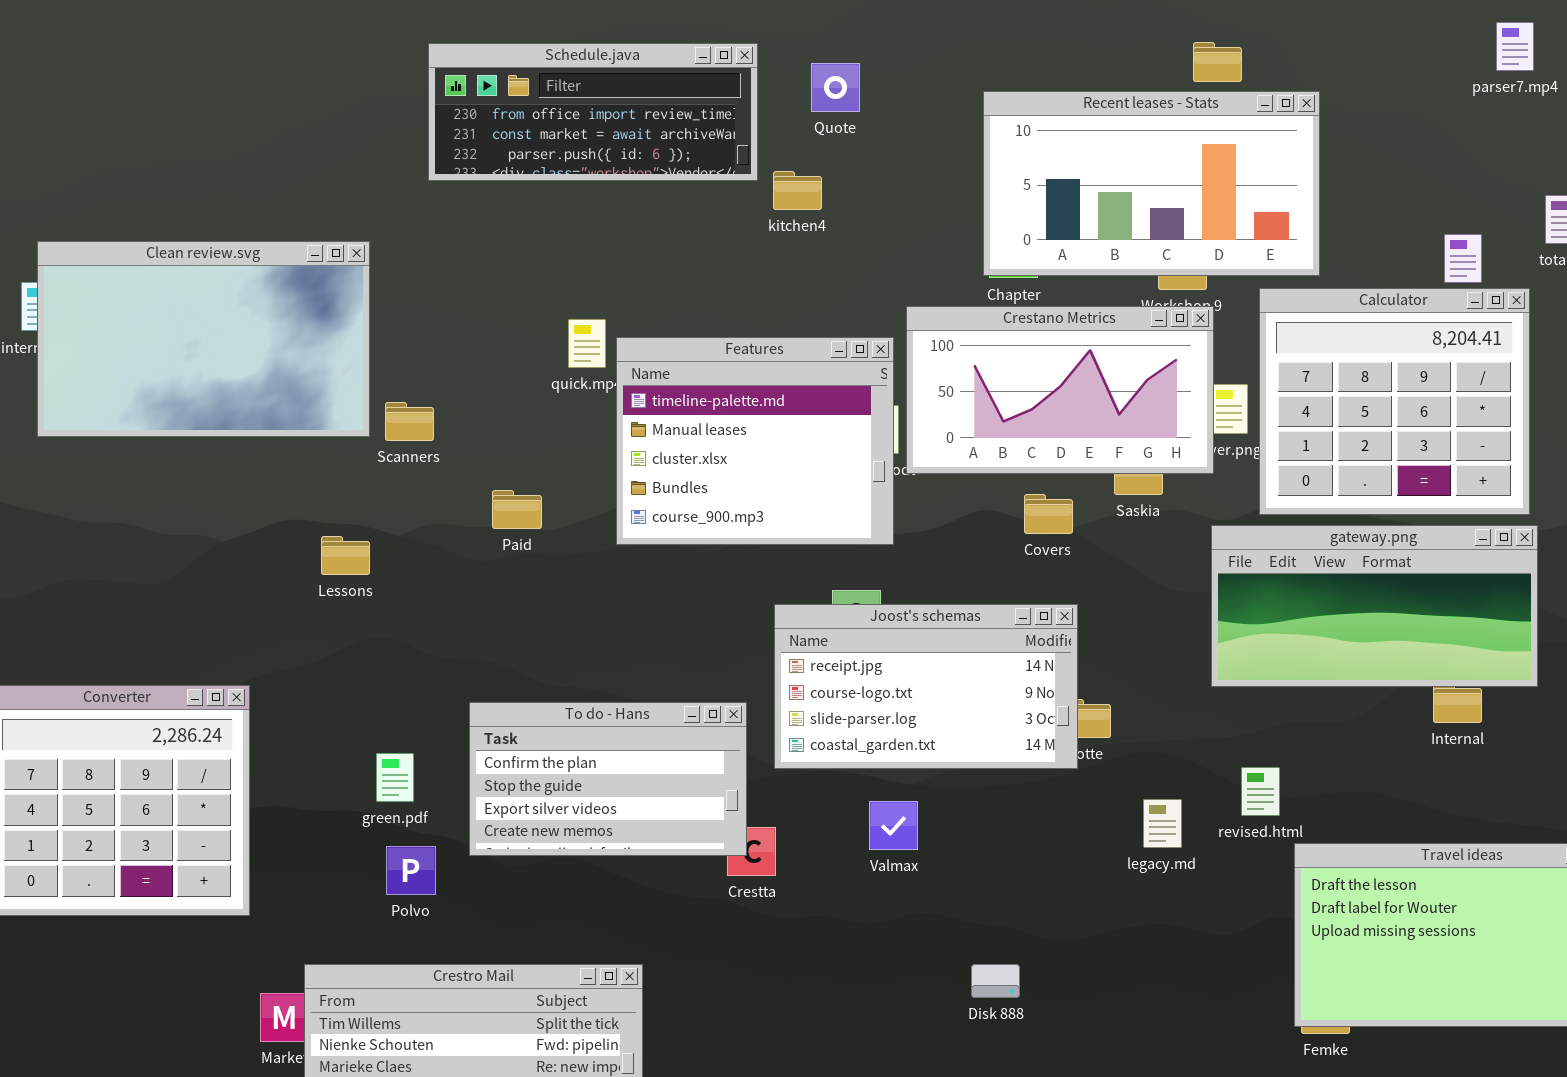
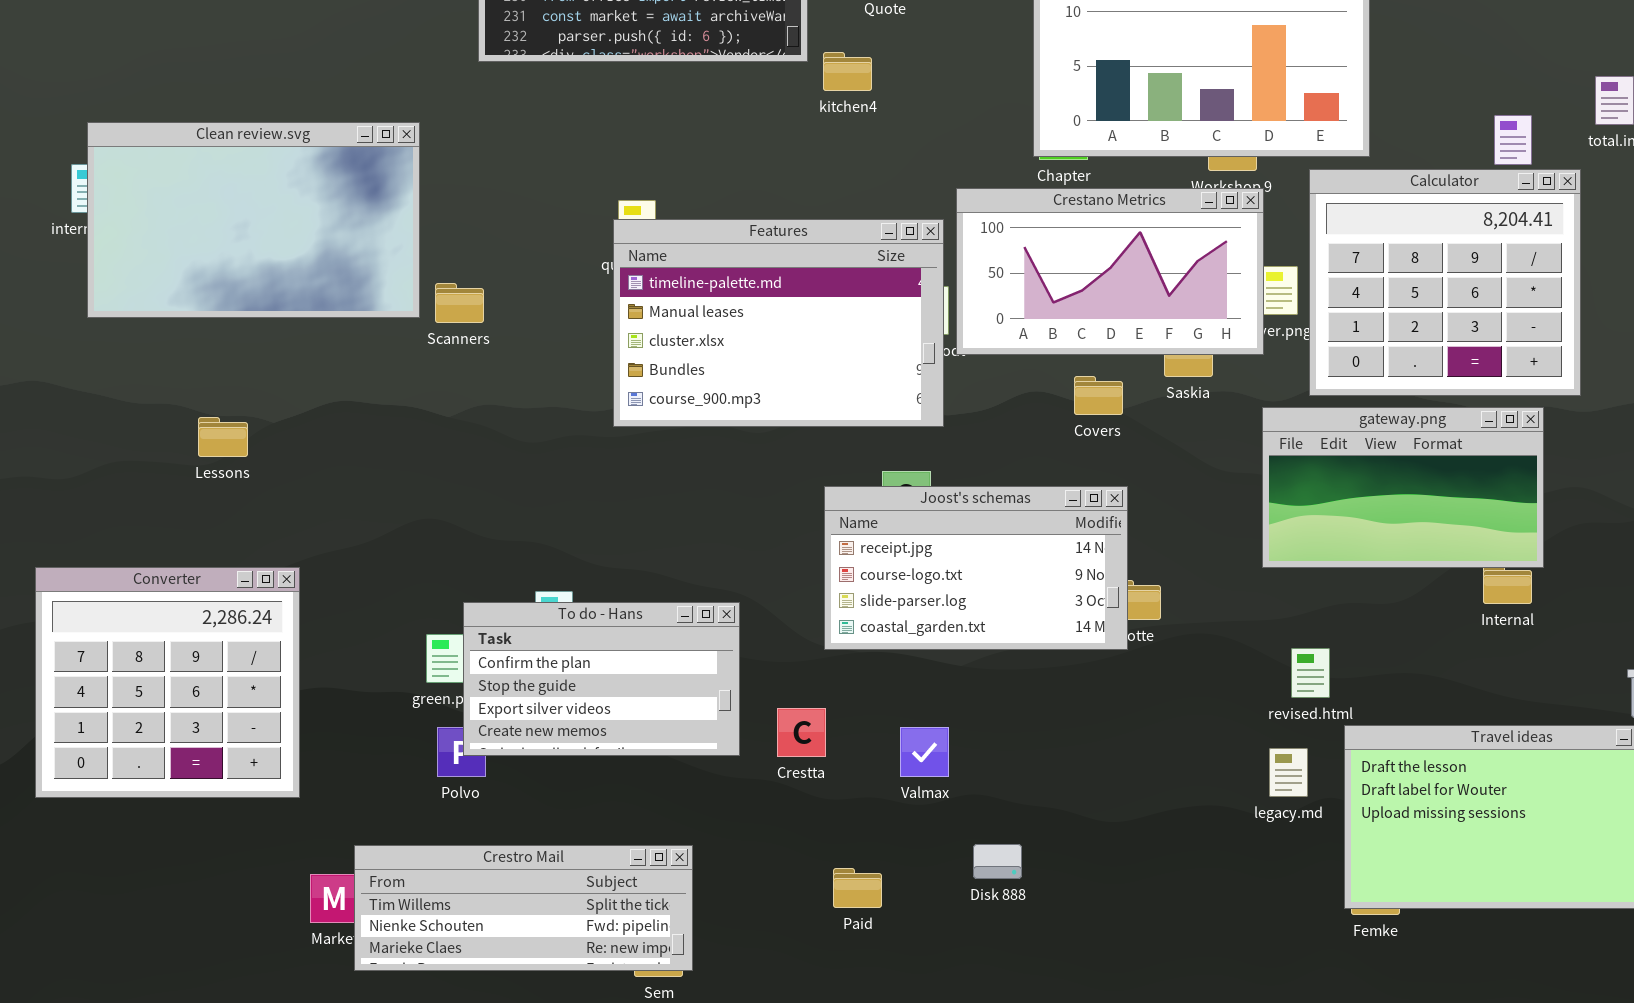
Features: [616,337,894,545] -> [613,219,944,427], resized
Paid: [492,490,542,529] -> [833,868,882,908], moved
gateway.png: [1211,525,1538,687] -> [1262,407,1544,568], resized
Lessons: [321,536,370,575] -> [198,417,248,457], moved
To do - Hans: [469,702,747,856] -> [463,602,740,756], moved
legacy.md: [1143,799,1182,848] -> [1269,748,1308,797], moved
Valmax: [869,801,918,850] -> [900,727,949,777], moved
Disk 888: [971,964,1020,998] -> [973,844,1022,879], moved

